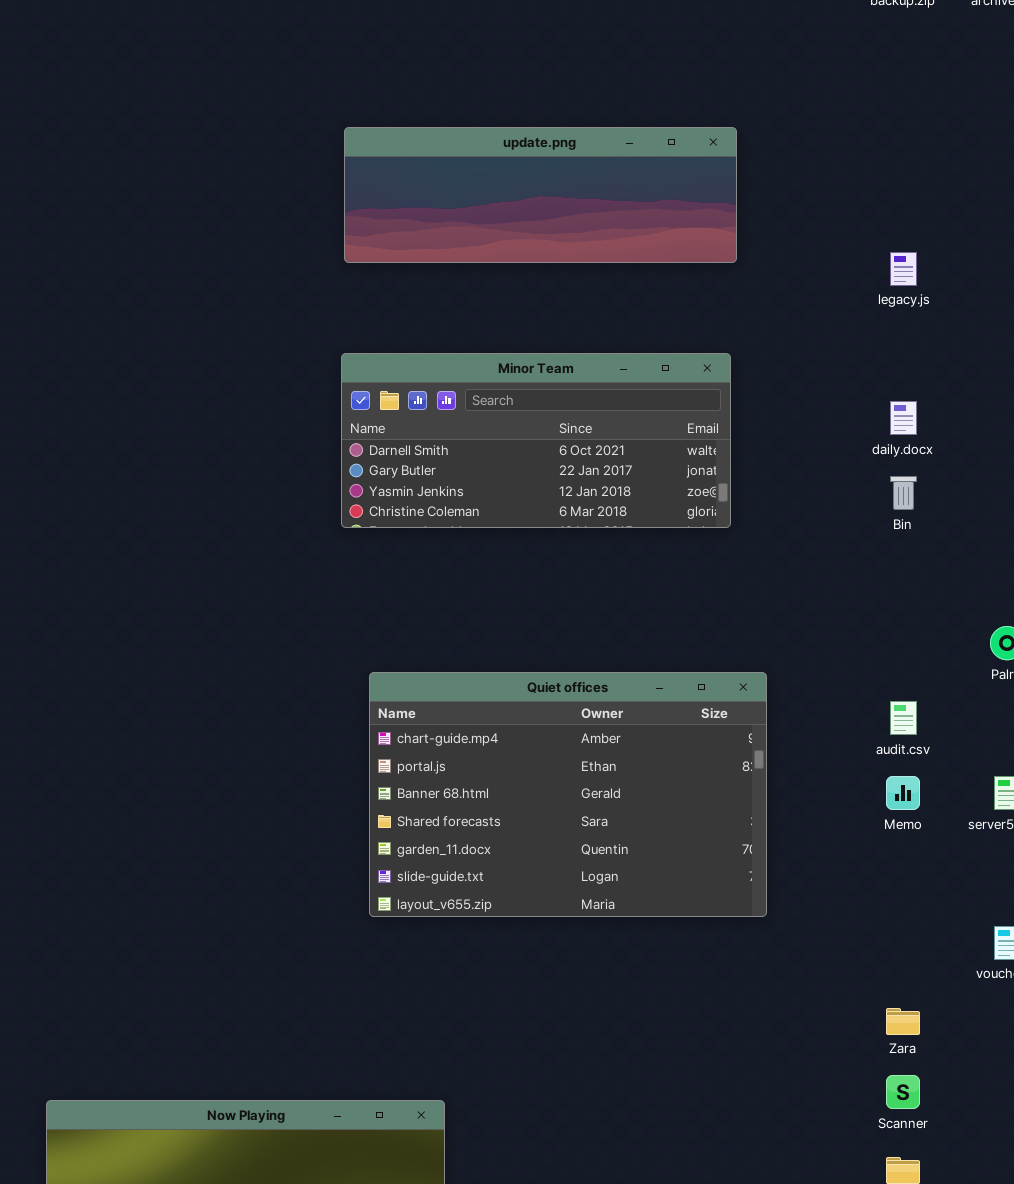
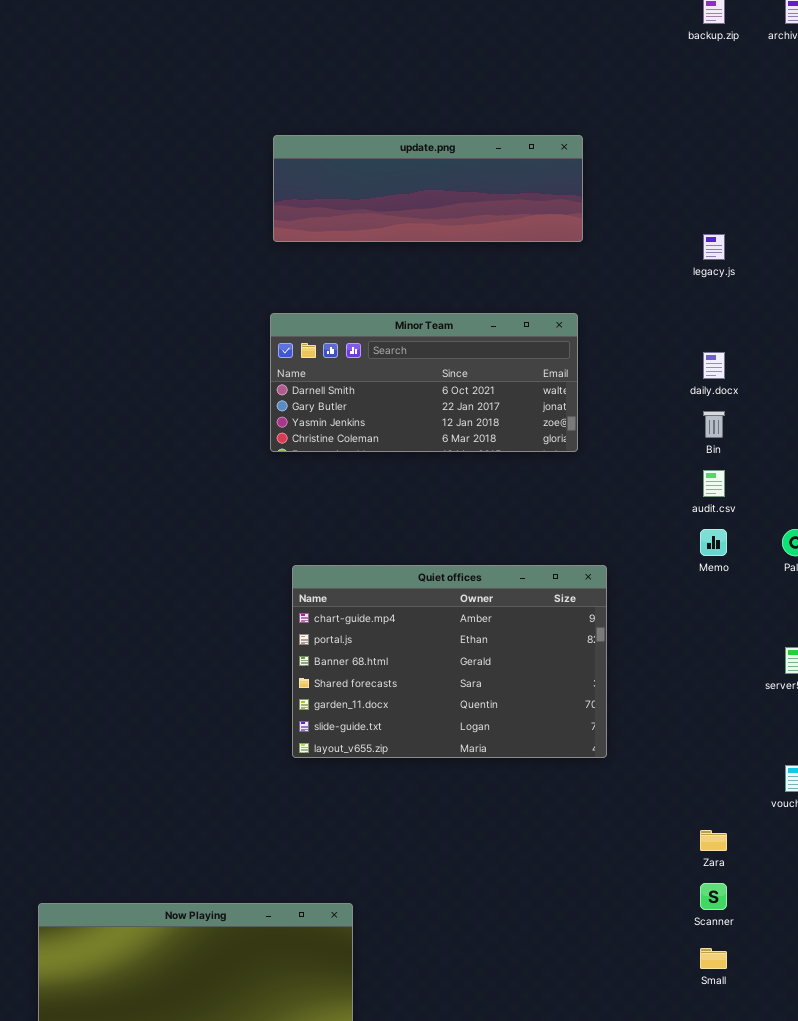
audit.csv: [890,701,917,735] -> [703,470,725,497], moved
Memo: [886,776,920,810] -> [700,529,727,556], moved

